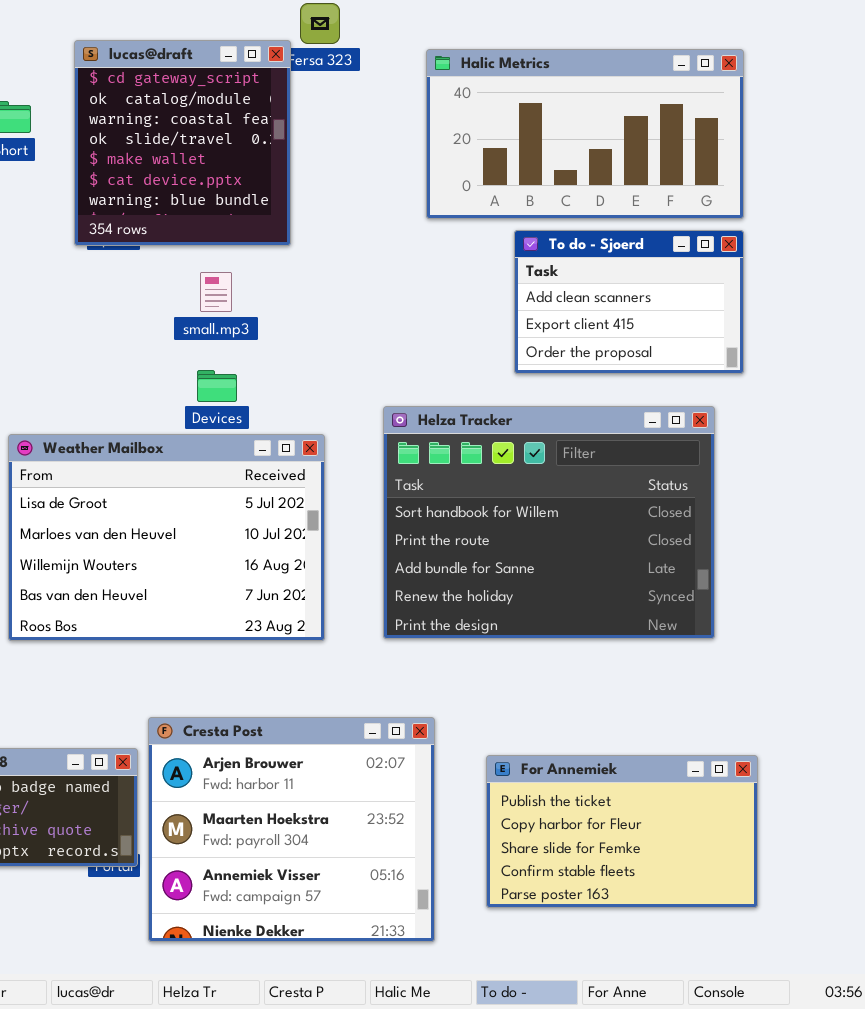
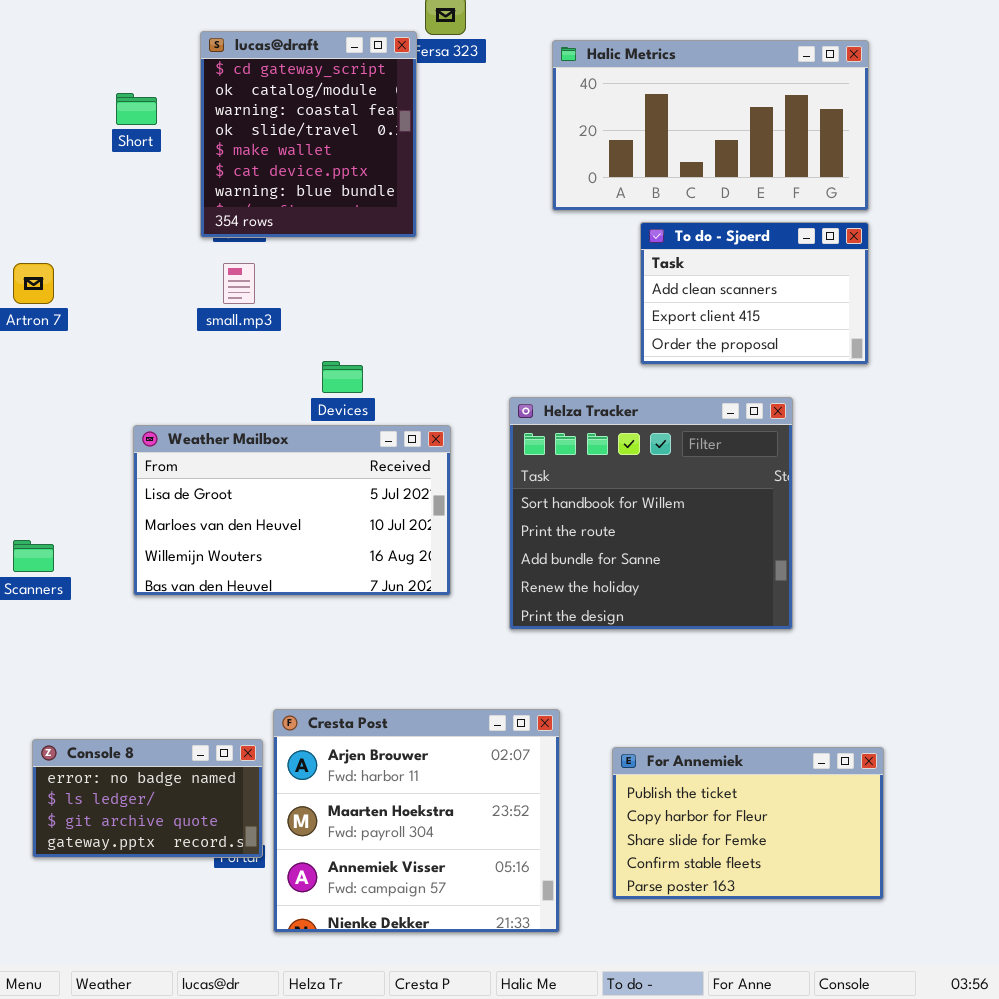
small.mp3: [200,272,232,312] -> [223,263,255,304], moved
Helza Tracker: [383,406,715,639] -> [509,397,793,630], resized
Weather Mailbox: [8,434,325,641] -> [133,425,451,596], resized

